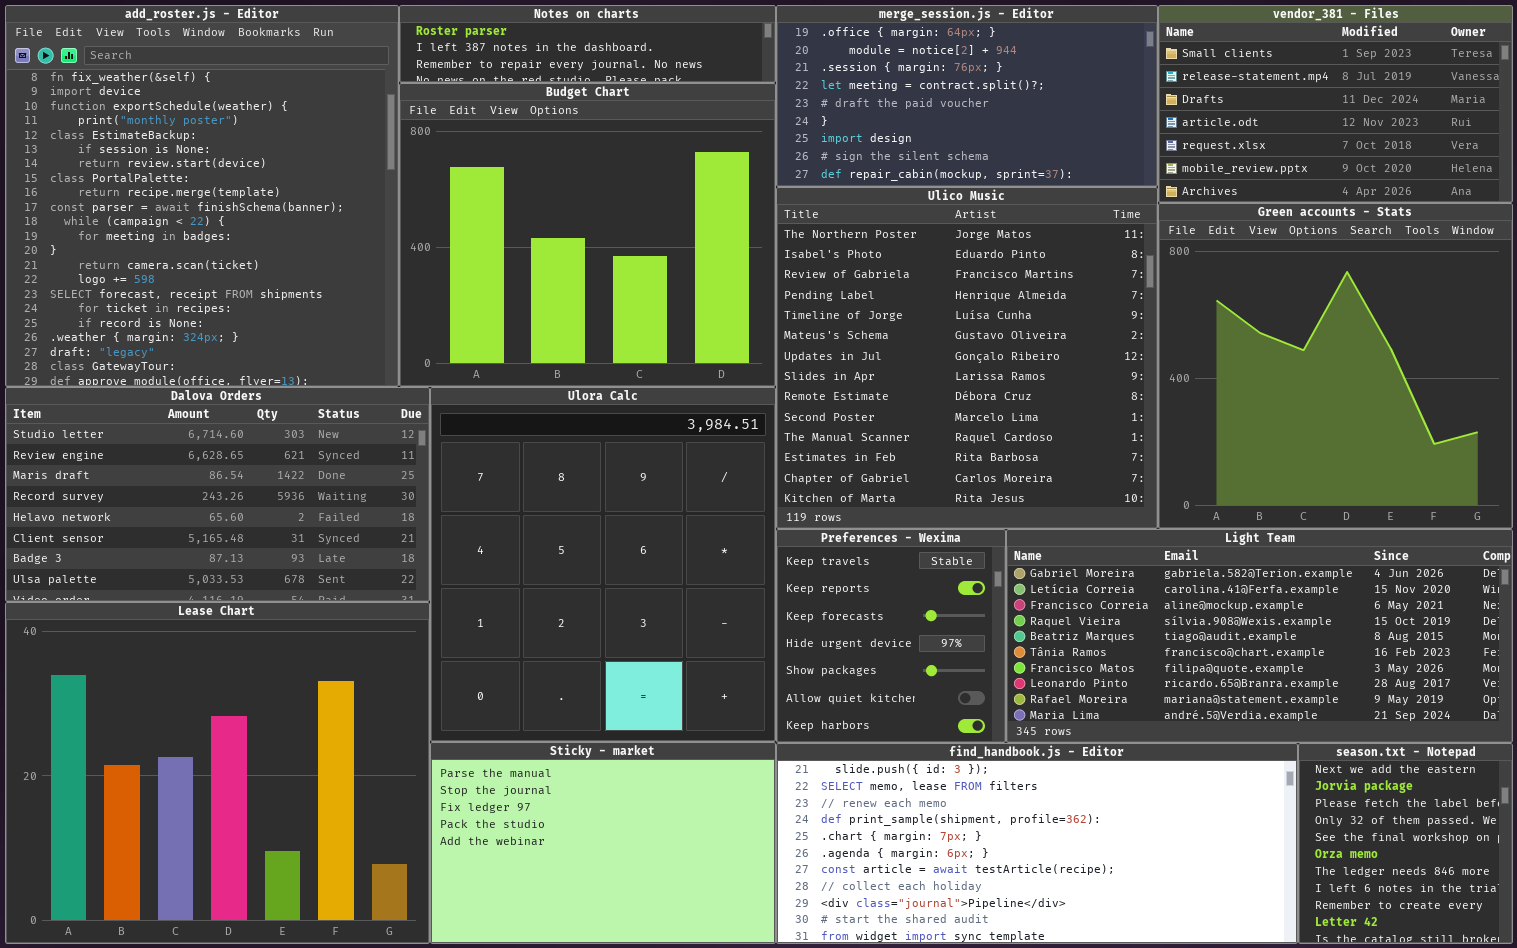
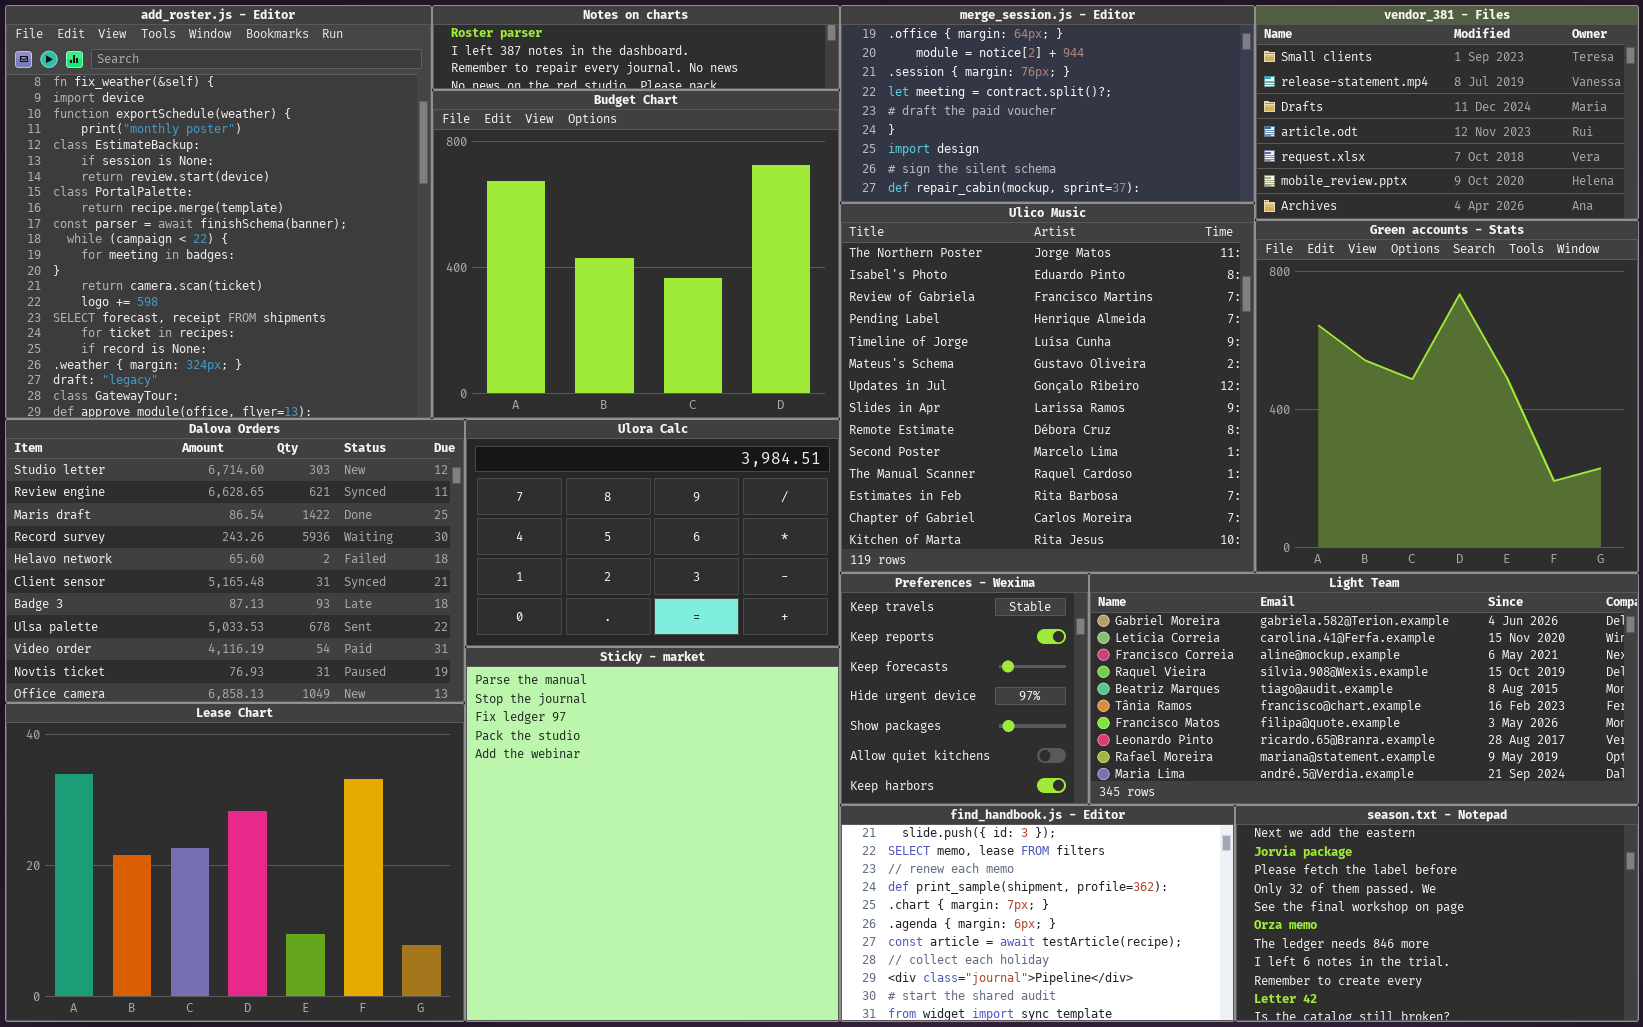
Dalova Orders: [5,387,430,602] -> [5,419,465,703], resized
Ulora Calc: [430,387,776,742] -> [465,419,840,647], resized
Lease Chart: [5,602,430,944] -> [5,703,465,1022], resized
Sticky - market: [430,742,776,944] -> [465,647,840,1022], resized
find_handbook.js - Editor: [776,743,1298,944] -> [840,805,1235,1022], resized
season.txt - Notepad: [1298,743,1513,944] -> [1235,805,1639,1022], resized

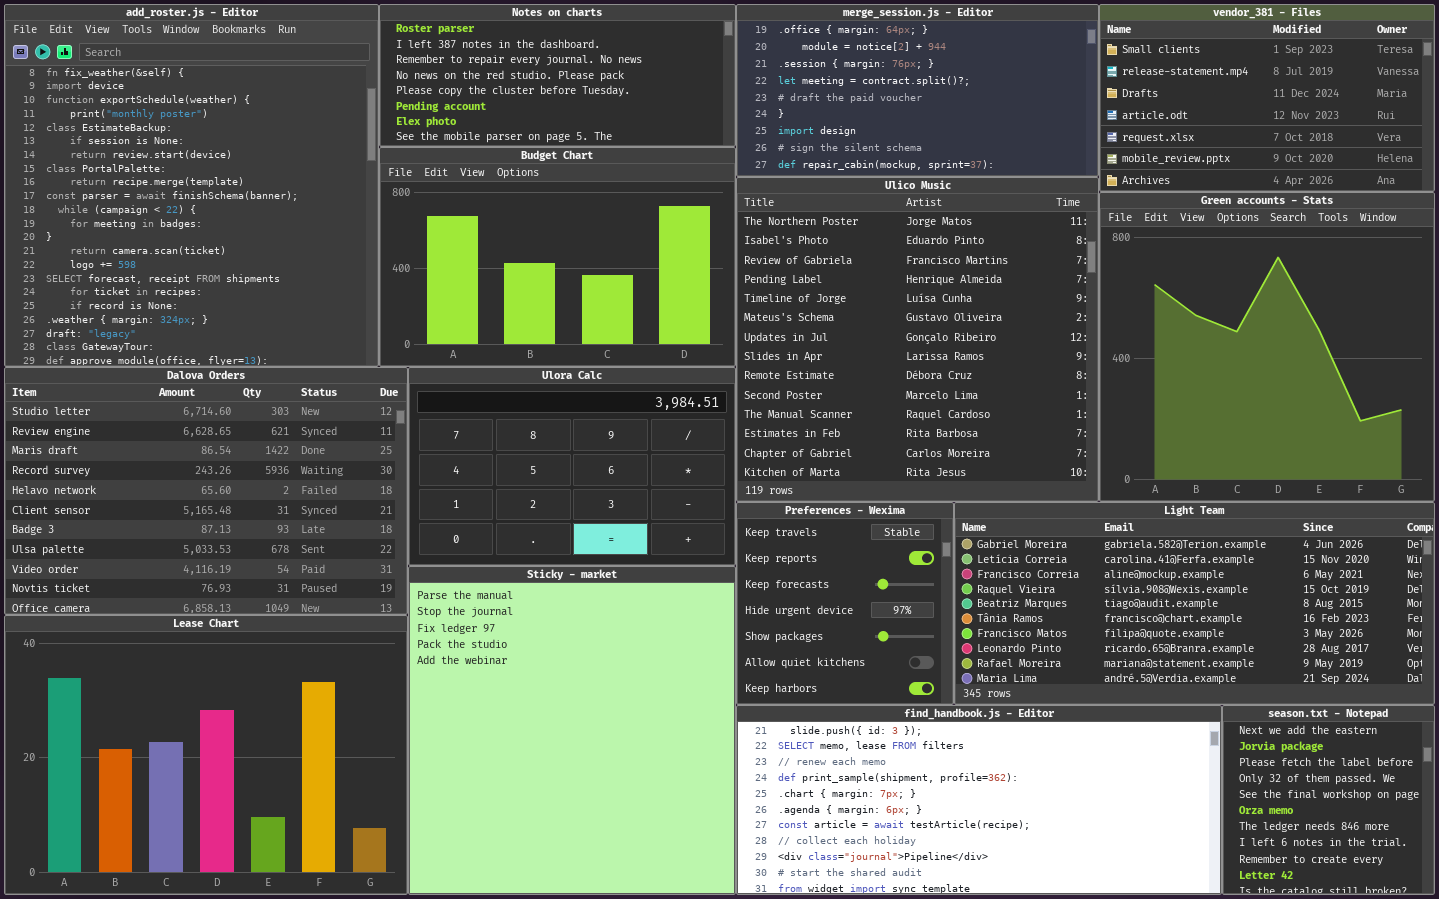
Notes on charts: [432,5,840,90] -> [379,4,736,147], resized
Budget Chart: [432,90,840,419] -> [379,147,736,367], resized
find_handbook.js - Editor: [840,805,1235,1022] -> [736,705,1222,895], resized
season.txt - Notepad: [1235,805,1639,1022] -> [1222,705,1435,895], resized

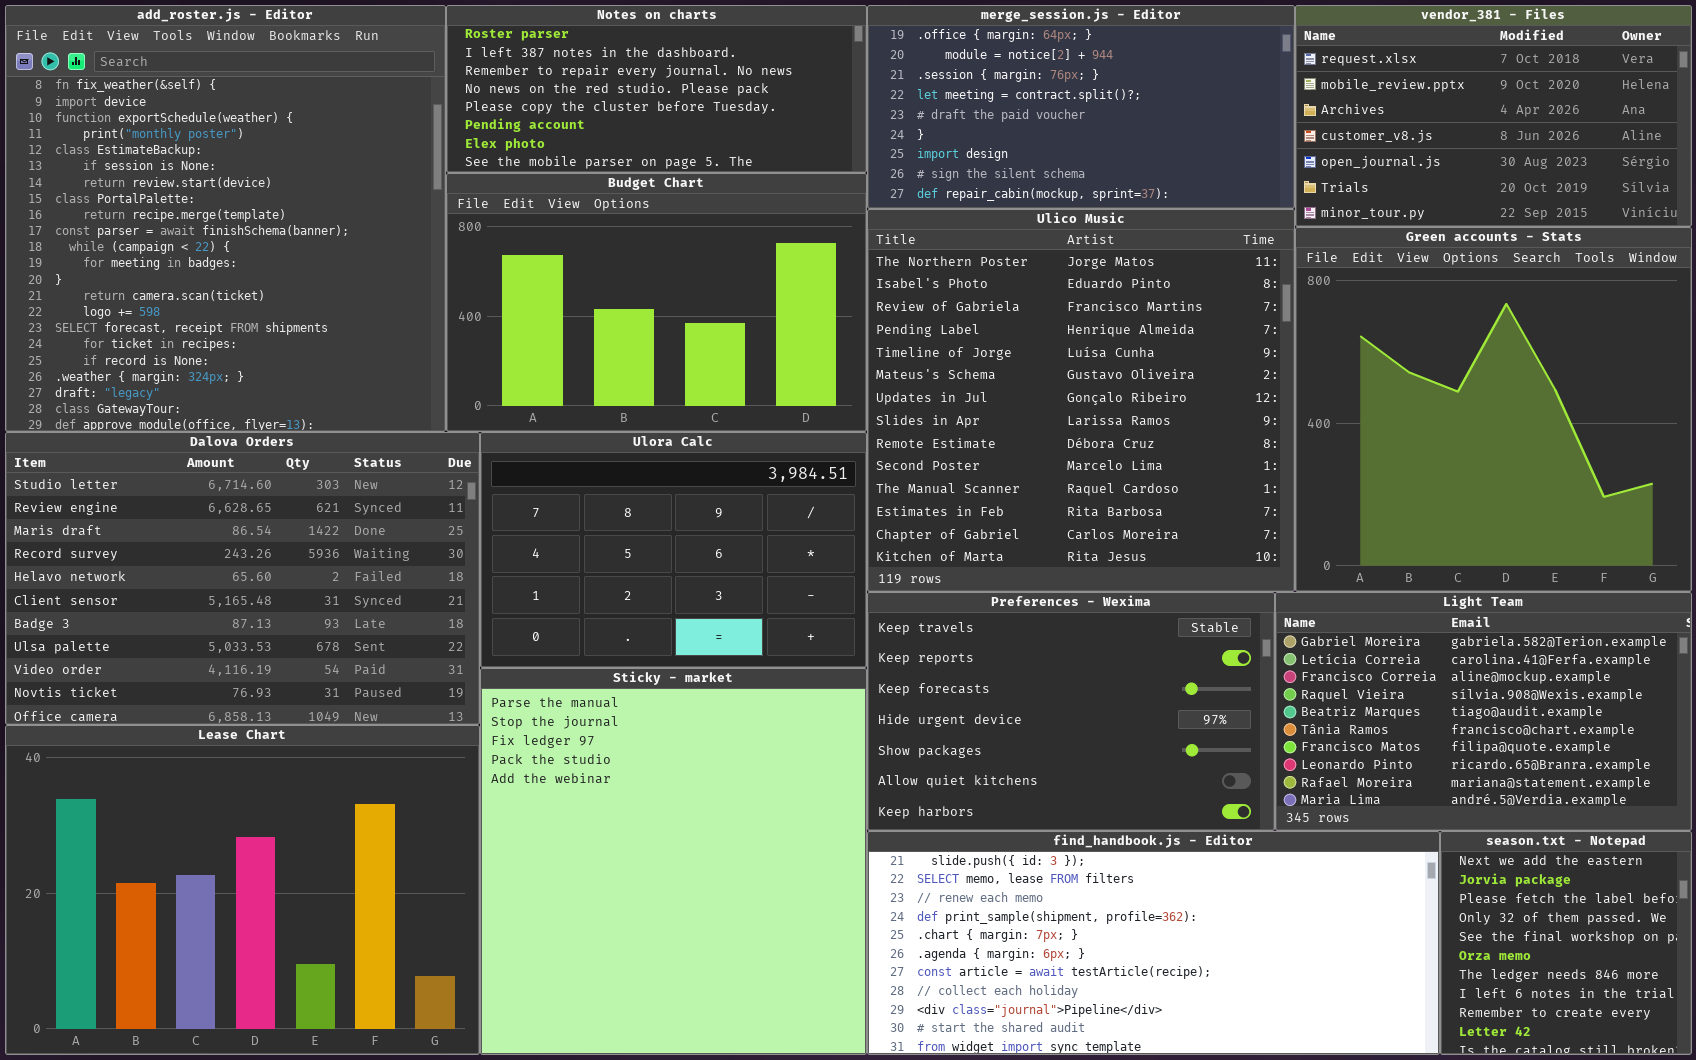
vendor_381 - Files: [1099,4,1435,192] -> [1295,5,1692,227], scrolled down 4 rows
Preferences - Wexima: [736,502,954,705] -> [867,592,1275,831], resized
Light Team: [954,502,1435,705] -> [1275,592,1692,831], resized

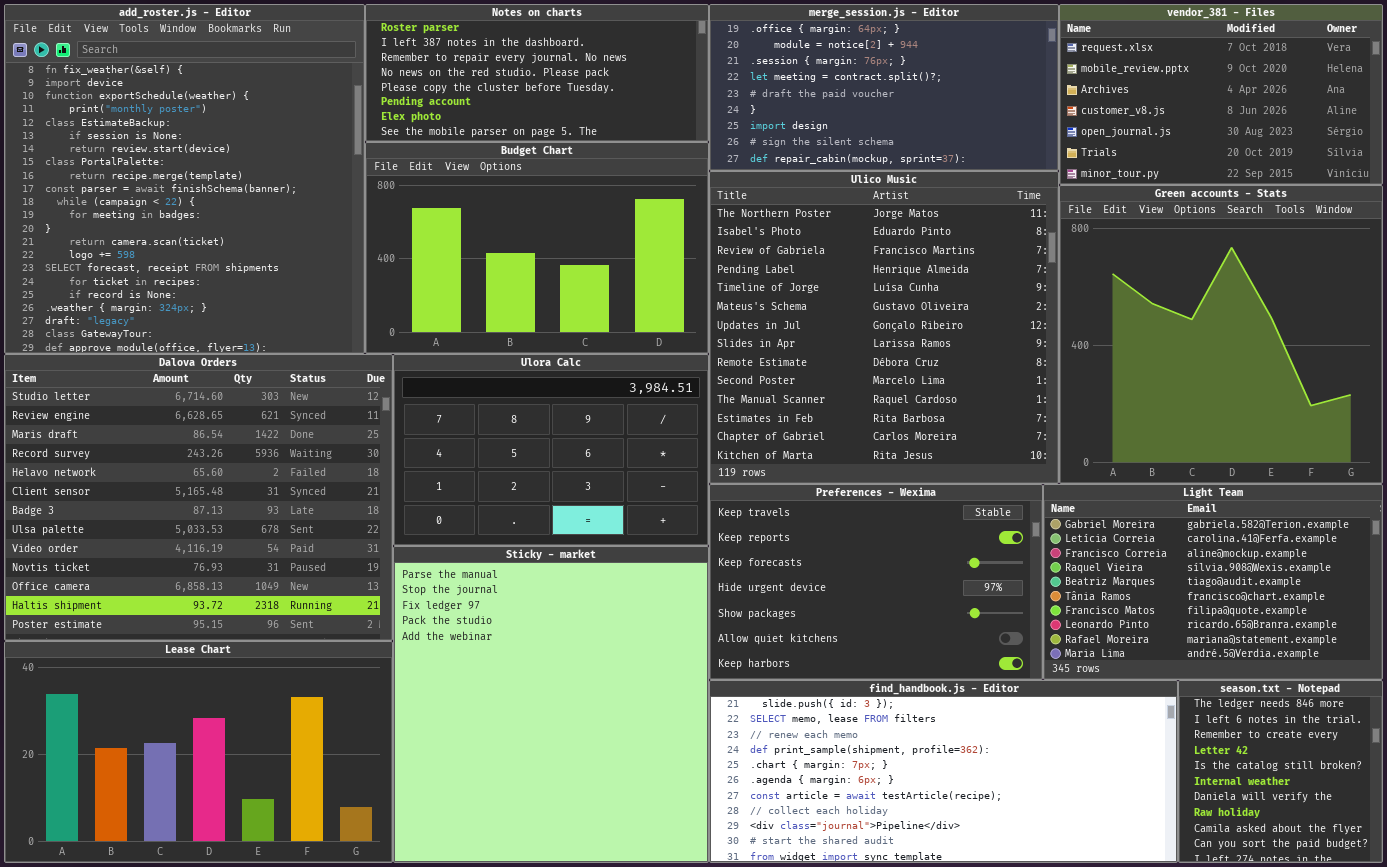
Dalova Orders: [5,432,480,725] -> [4,354,393,641], resized
Lease Chart: [5,725,480,1055] -> [4,641,393,863], resized
season.txt - Notepad: [1440,831,1692,1055] -> [1178,680,1383,863], scrolled down 6 rows

